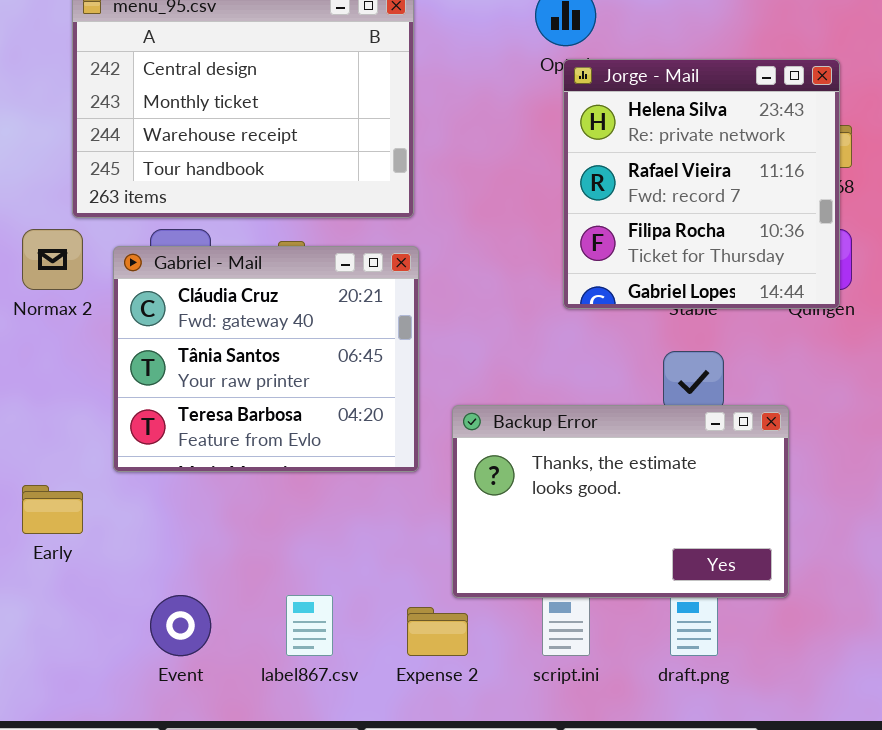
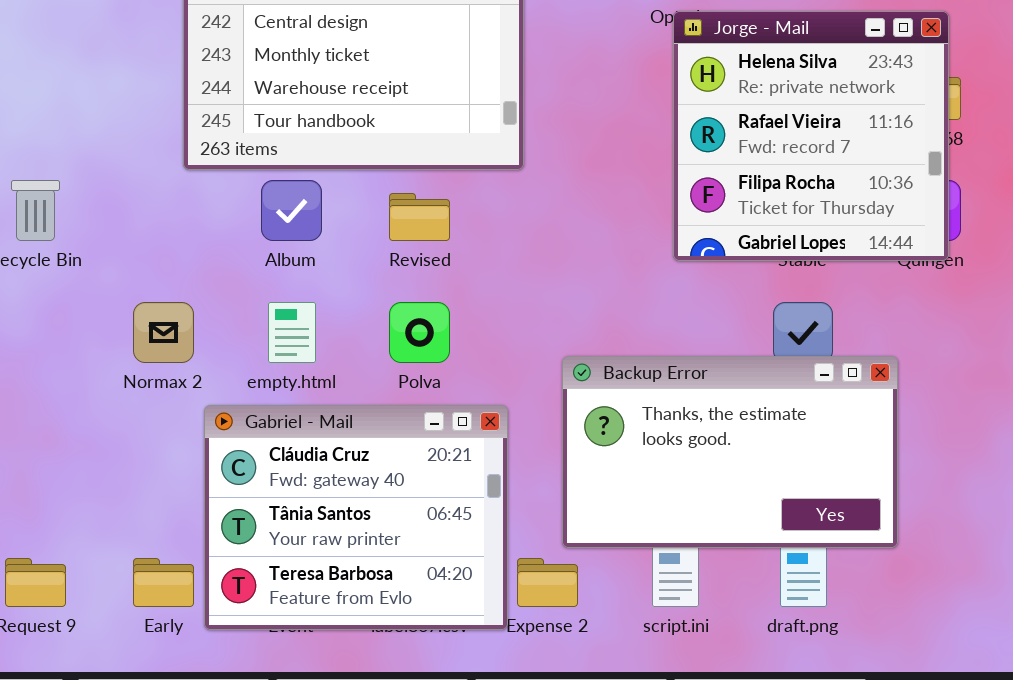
Normax 2: [22,229,83,290] -> [133,302,194,363], moved
Gabriel - Mail: [113,246,419,472] -> [204,405,508,630], moved
Early: [22,485,83,534] -> [133,558,194,607], moved

